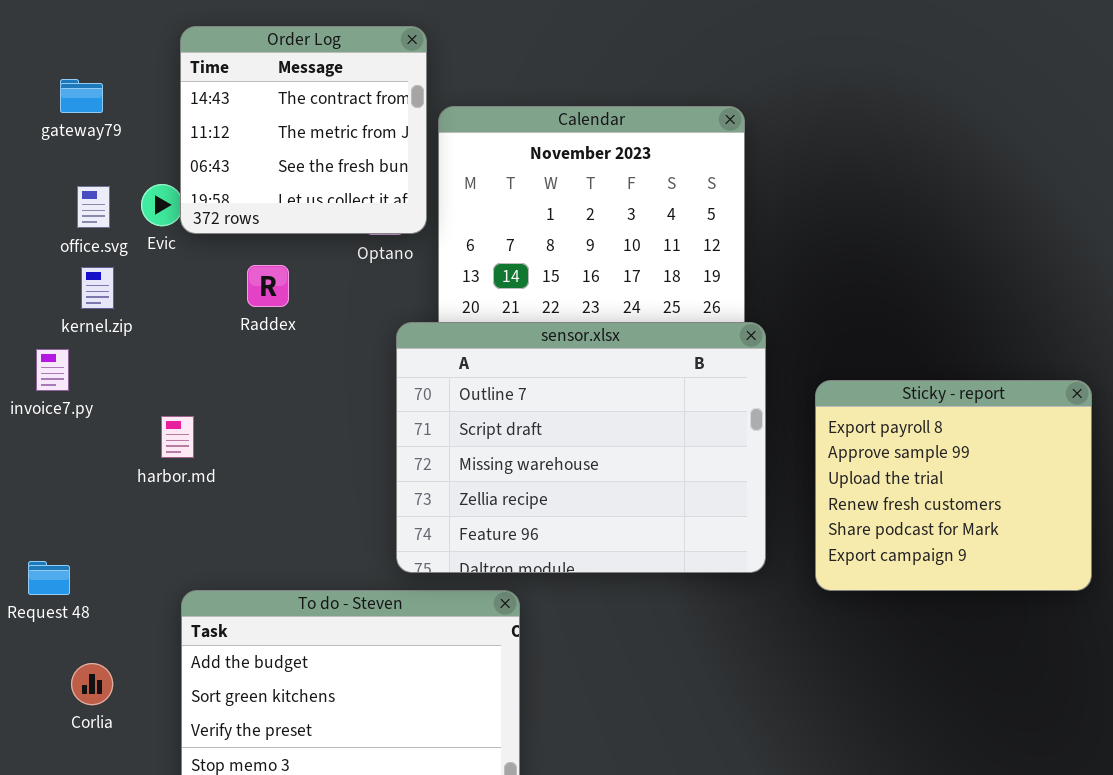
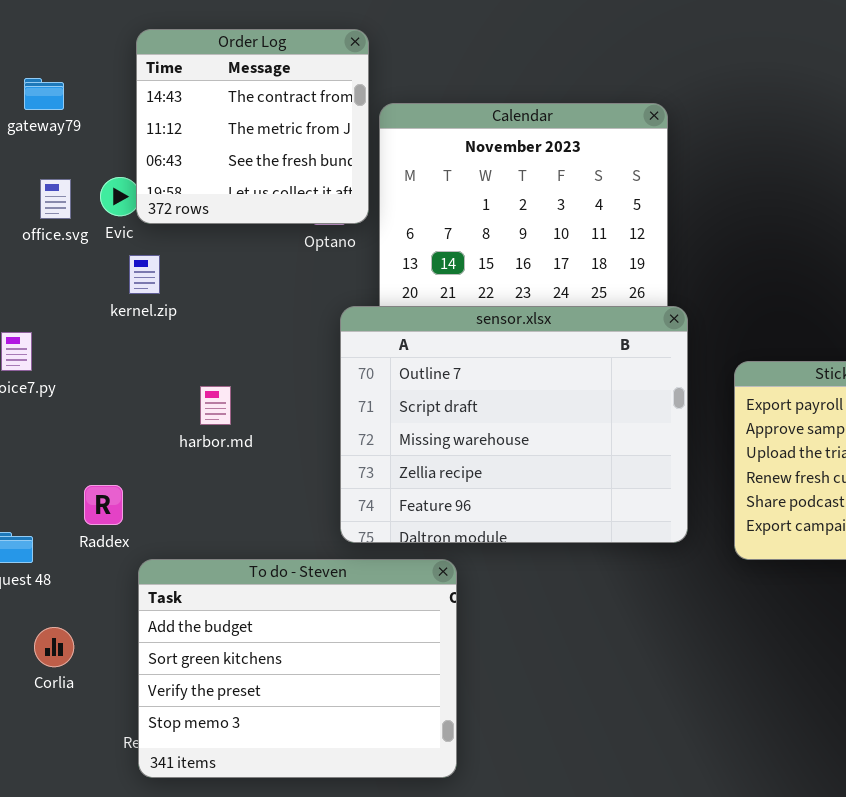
Raddex: [247,265,289,307] -> [84,485,123,525], moved
kernel.zip: [81,267,114,309] -> [129,255,160,294], moved
harbor.md: [161,416,194,458] -> [200,386,231,425], moved

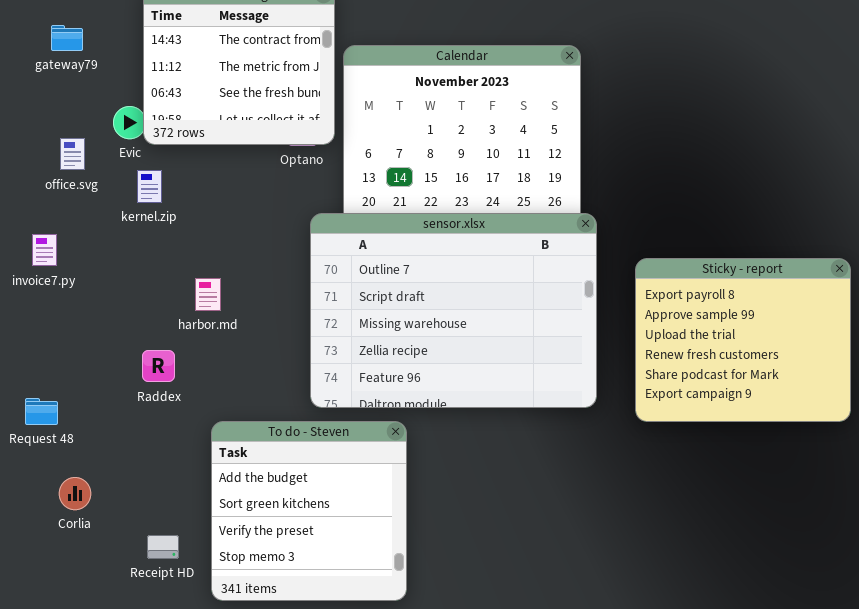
office.svg: [40,179,71,219] -> [60,138,85,170], moved
Raddex: [84,485,123,525] -> [142,350,175,382], moved
To do - Steven: [138,559,457,778] -> [211,421,407,601], resized

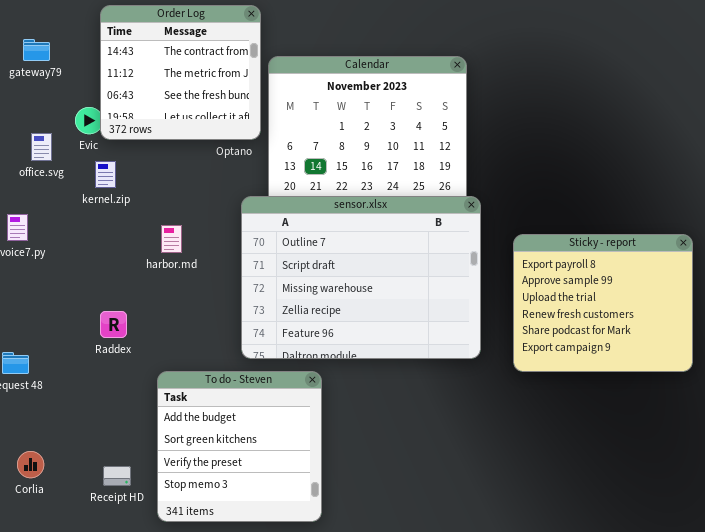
harbor.md: [195,278,221,311] -> [161,225,182,253], moved
Corlia: [59,477,91,510] -> [17,451,44,478], moved

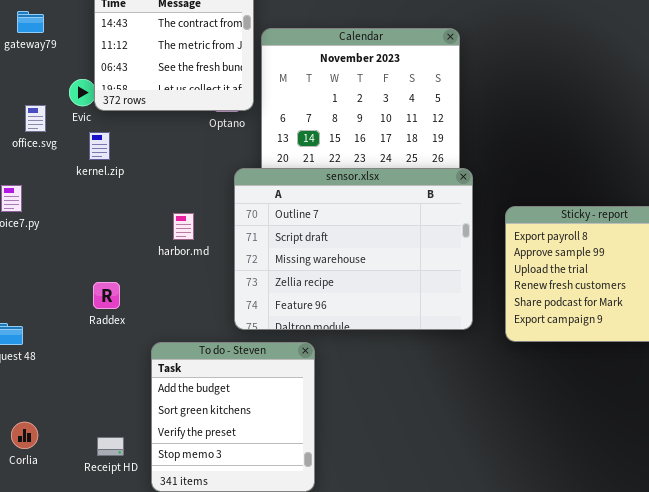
harbor.md: [161,225,182,253] -> [173,213,194,240], moved

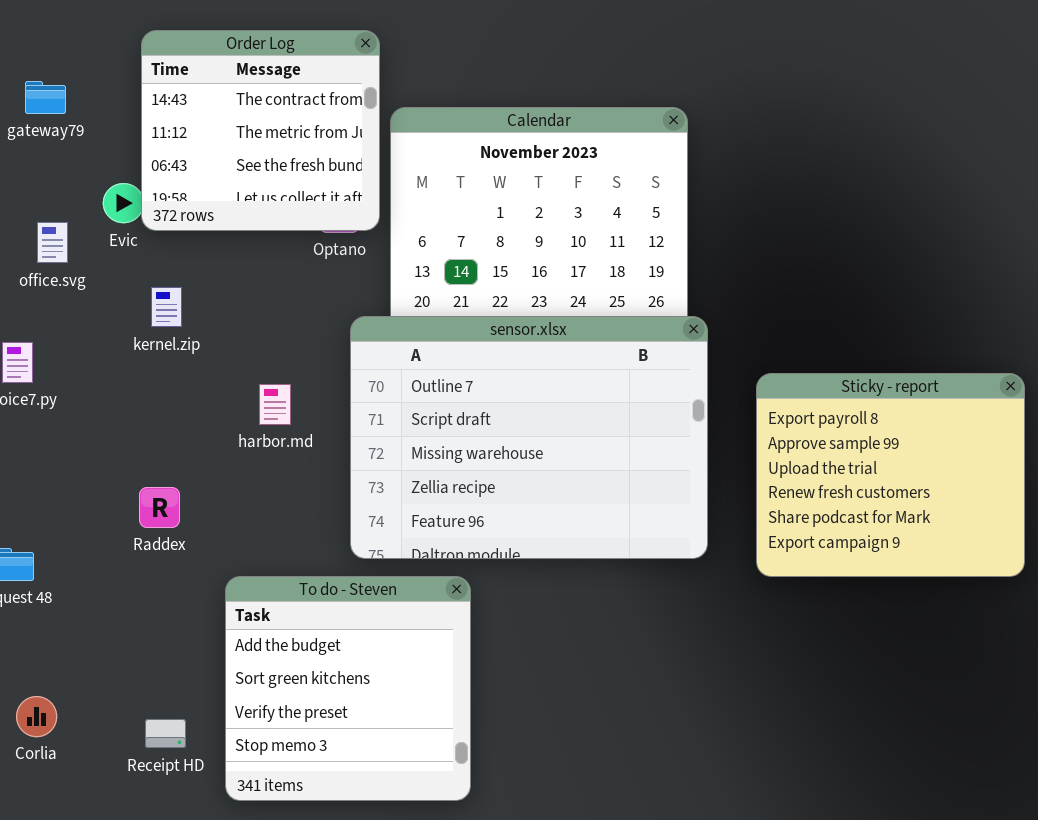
kernel.zip: [89,132,110,160] -> [151,287,182,327], moved

